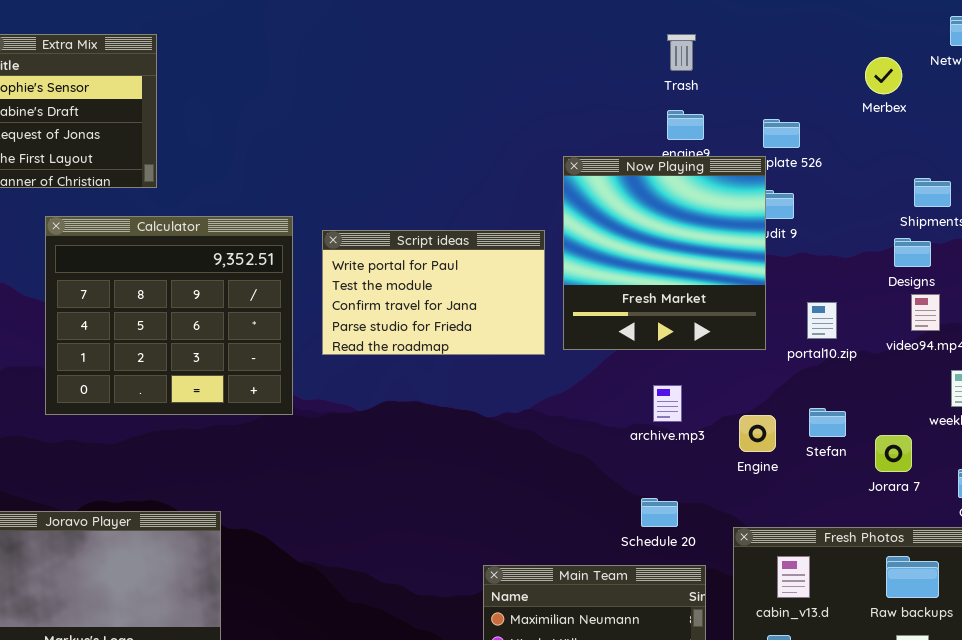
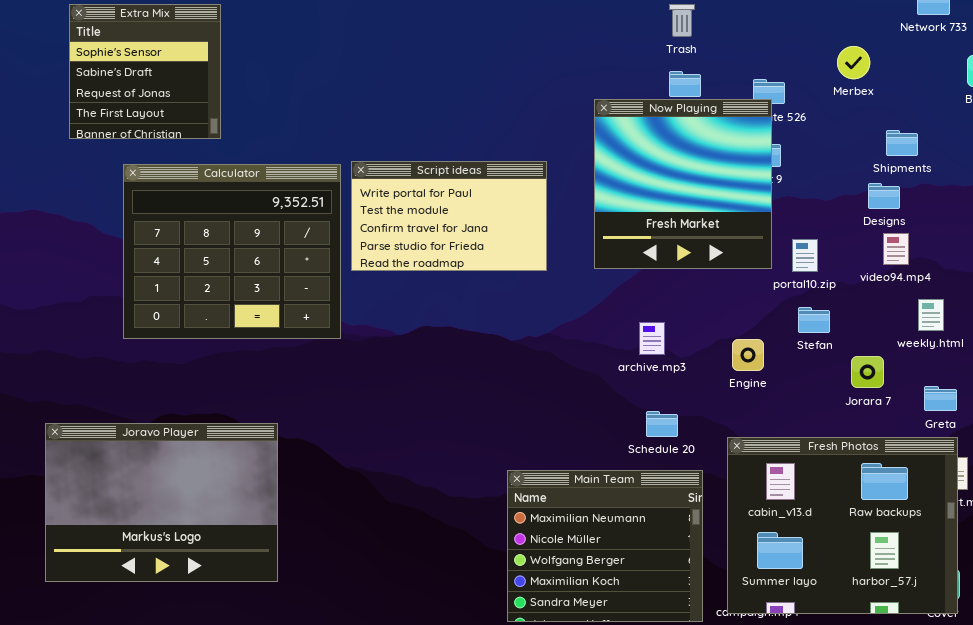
Merbex: [865,57,902,94] -> [837,46,870,79], moved
Now Playing: [563,156,766,350] -> [594,99,772,269], moved
Script ideas: [322,230,545,355] -> [351,161,547,271], moved
archive.mp3: [653,385,682,422] -> [639,322,665,355], moved
Stefan: [809,408,846,437] -> [798,307,830,333], moved

